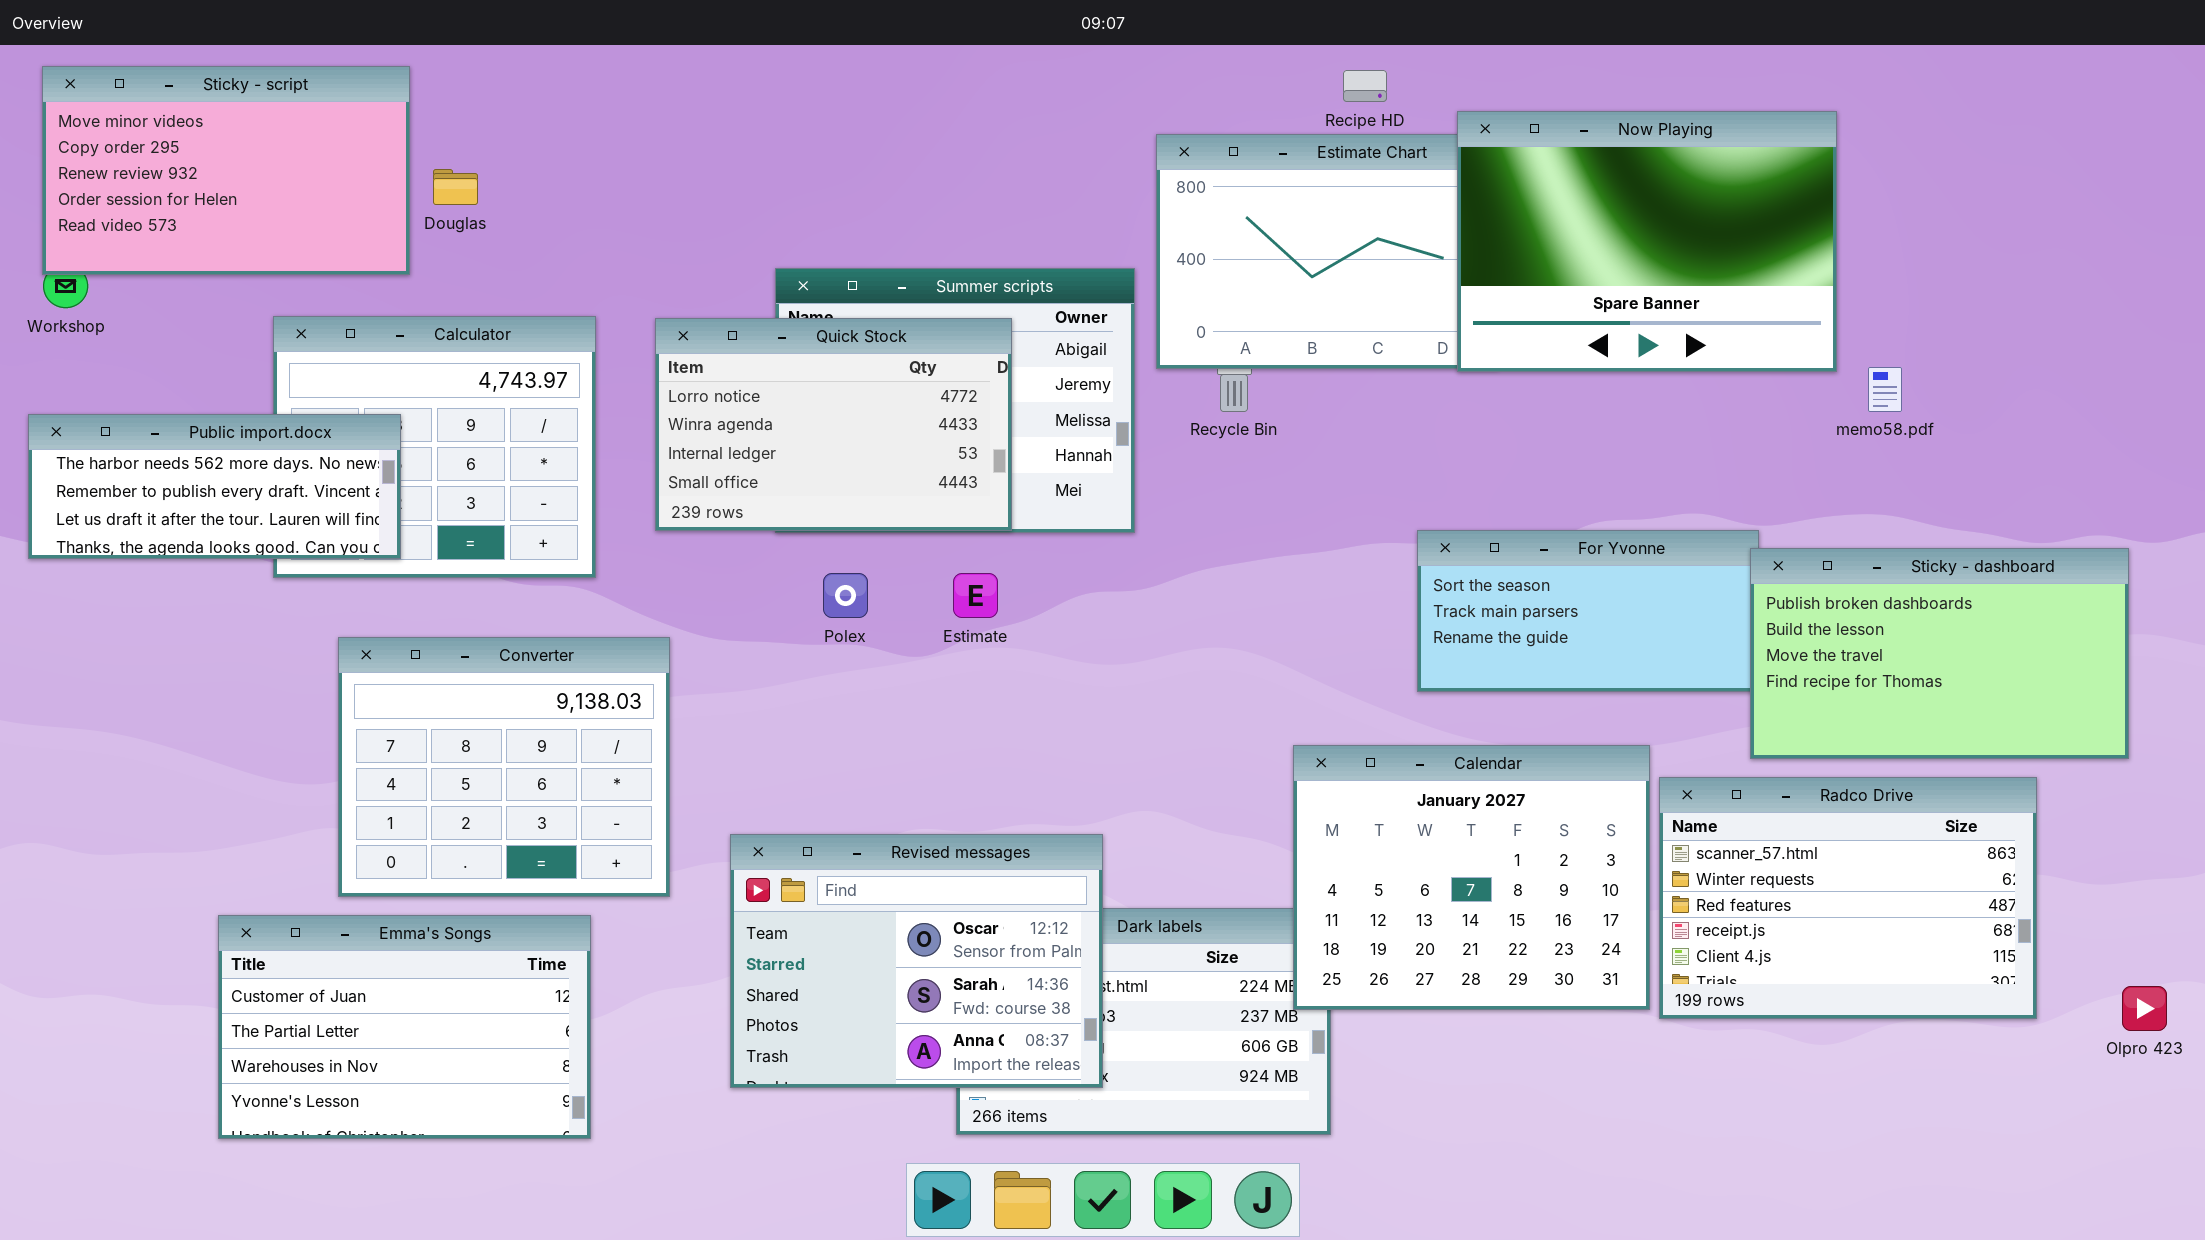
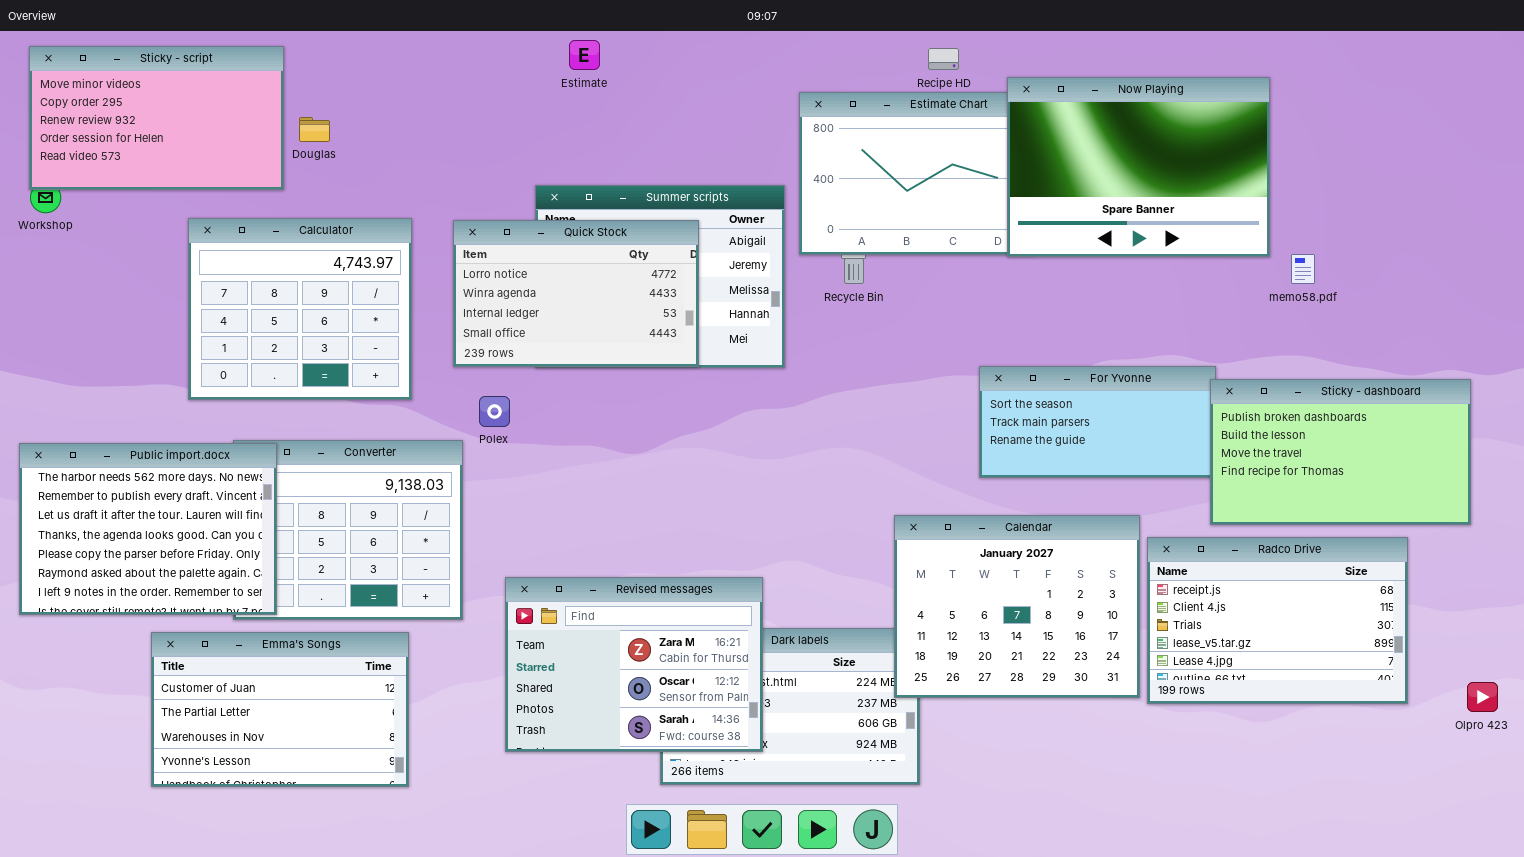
Public import.docx: [28,414,401,559] -> [19,443,277,615], moved, resized
Polex: [823,573,868,618] -> [479,396,510,427], moved
Estimate: [953,573,998,618] -> [569,40,600,70], moved
Radco Drive: [1659,777,2037,1019] -> [1147,537,1408,704], scrolled down 3 rows
Revised messages: [730,834,1103,1088] -> [505,577,763,752], scrolled up 1 row

